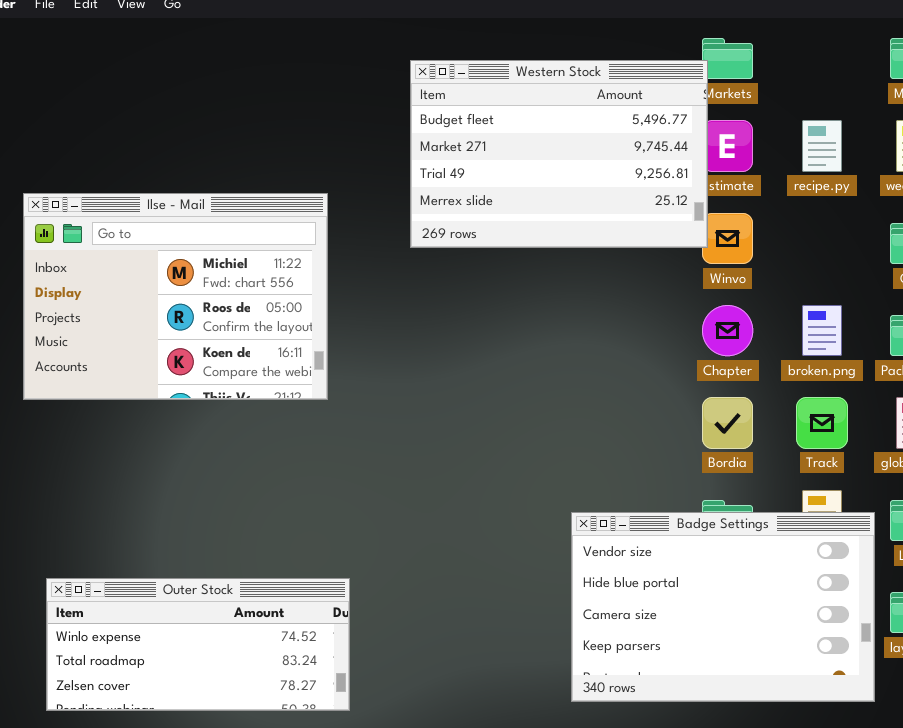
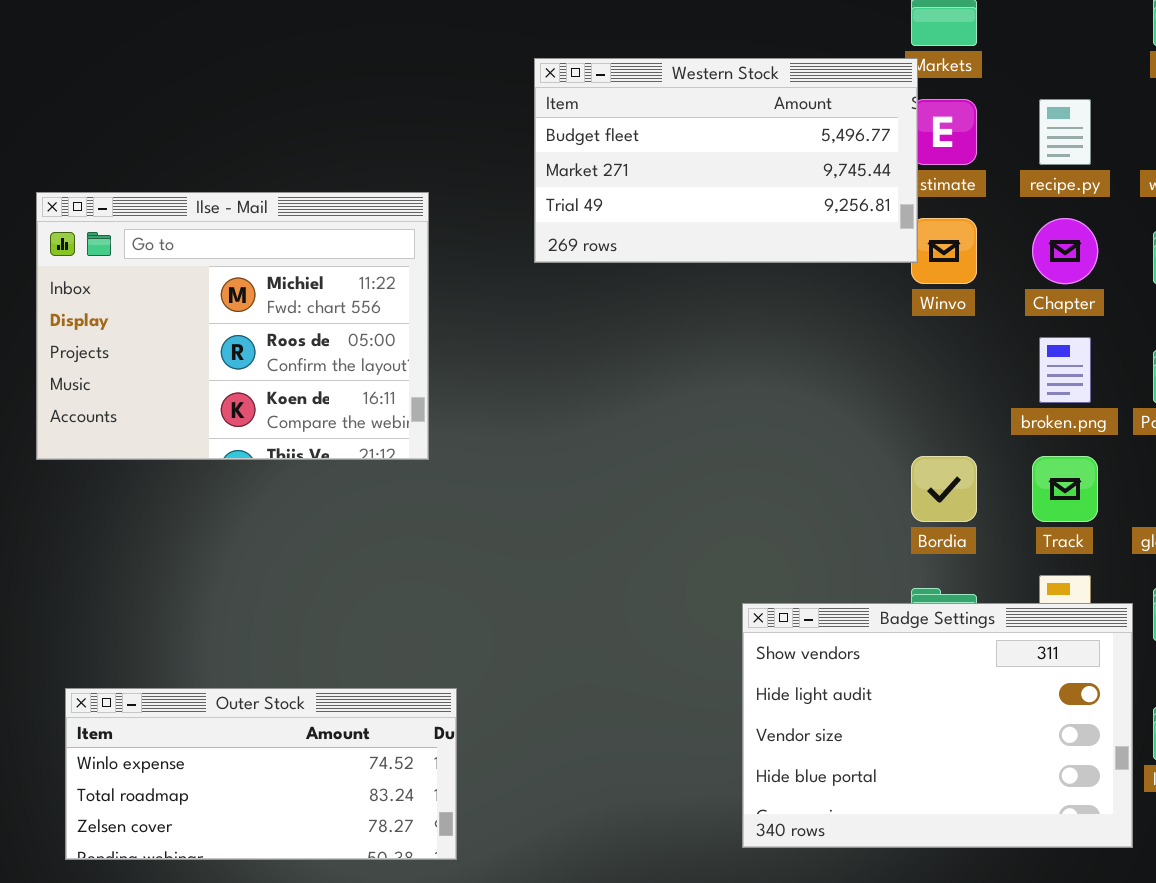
Western Stock: [410,60,708,248] -> [534,58,918,263], resized
Chapter: [702,305,753,356] -> [1032,218,1098,284], moved
Badge Settings: [571,512,875,702] -> [742,603,1133,848], scrolled up 2 rows

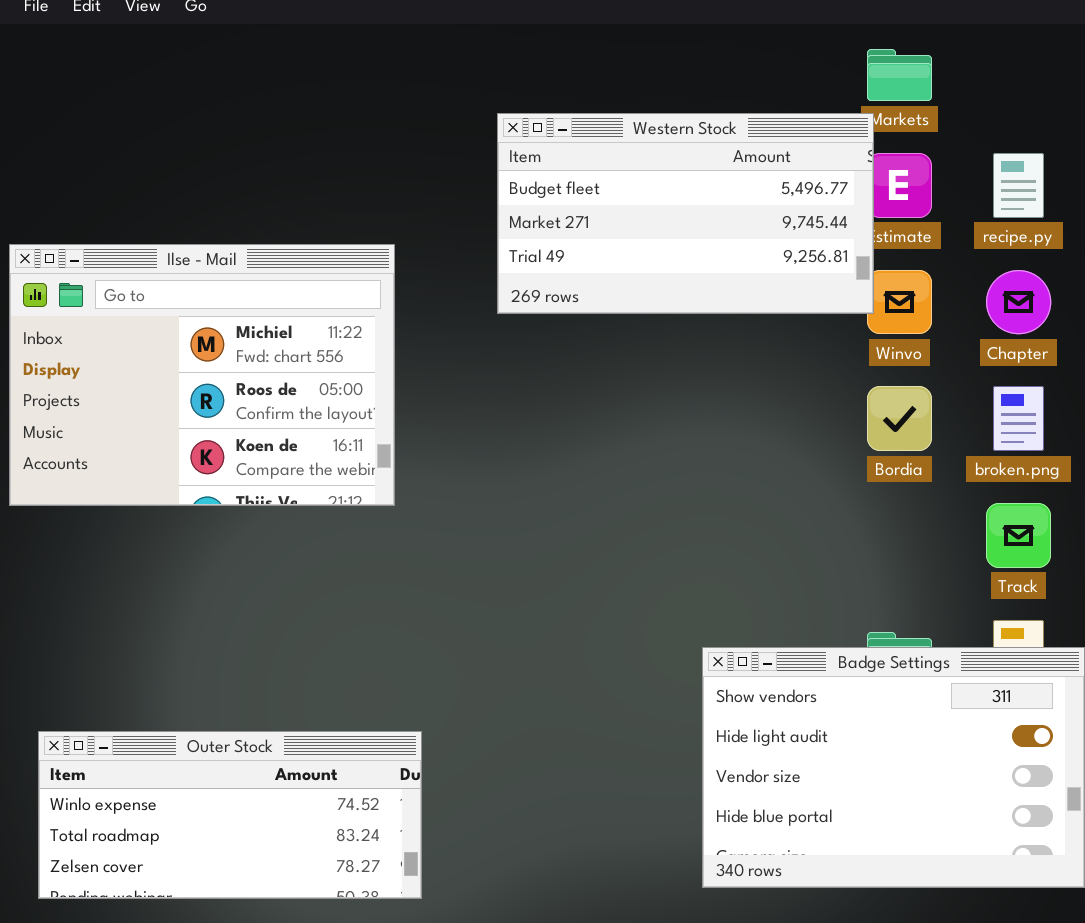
Bordia: [911,456,977,522] -> [867,386,932,451], moved

